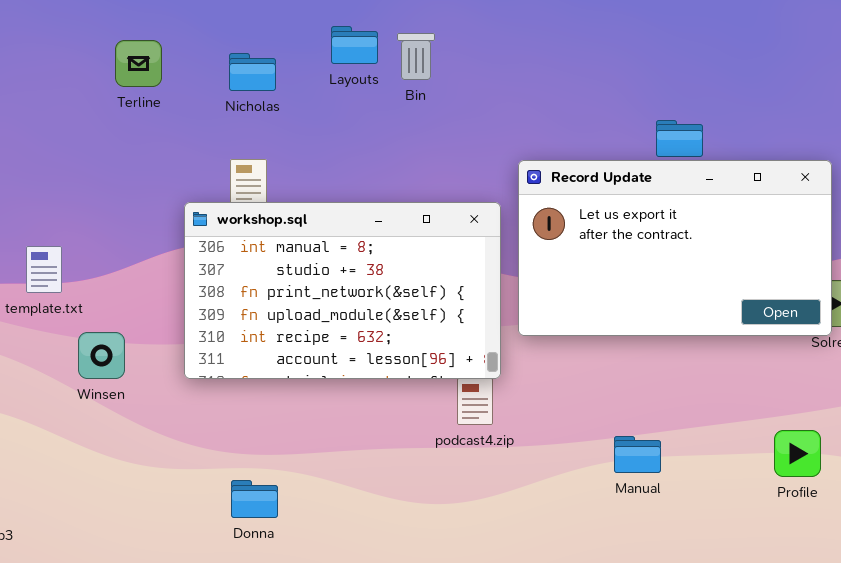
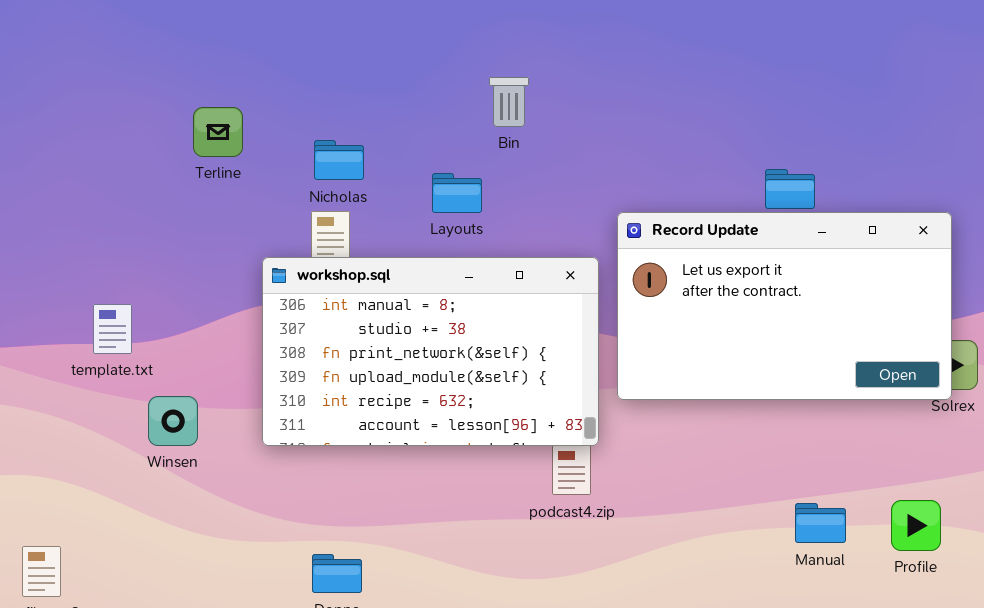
Layouts: [331,26,378,64] -> [432,173,482,213], moved
Terline: [115,40,162,87] -> [193,107,243,157], moved
Nicholas: [229,53,276,91] -> [314,140,364,180], moved
Manual: [614,436,661,473] -> [795,503,846,543], moved

